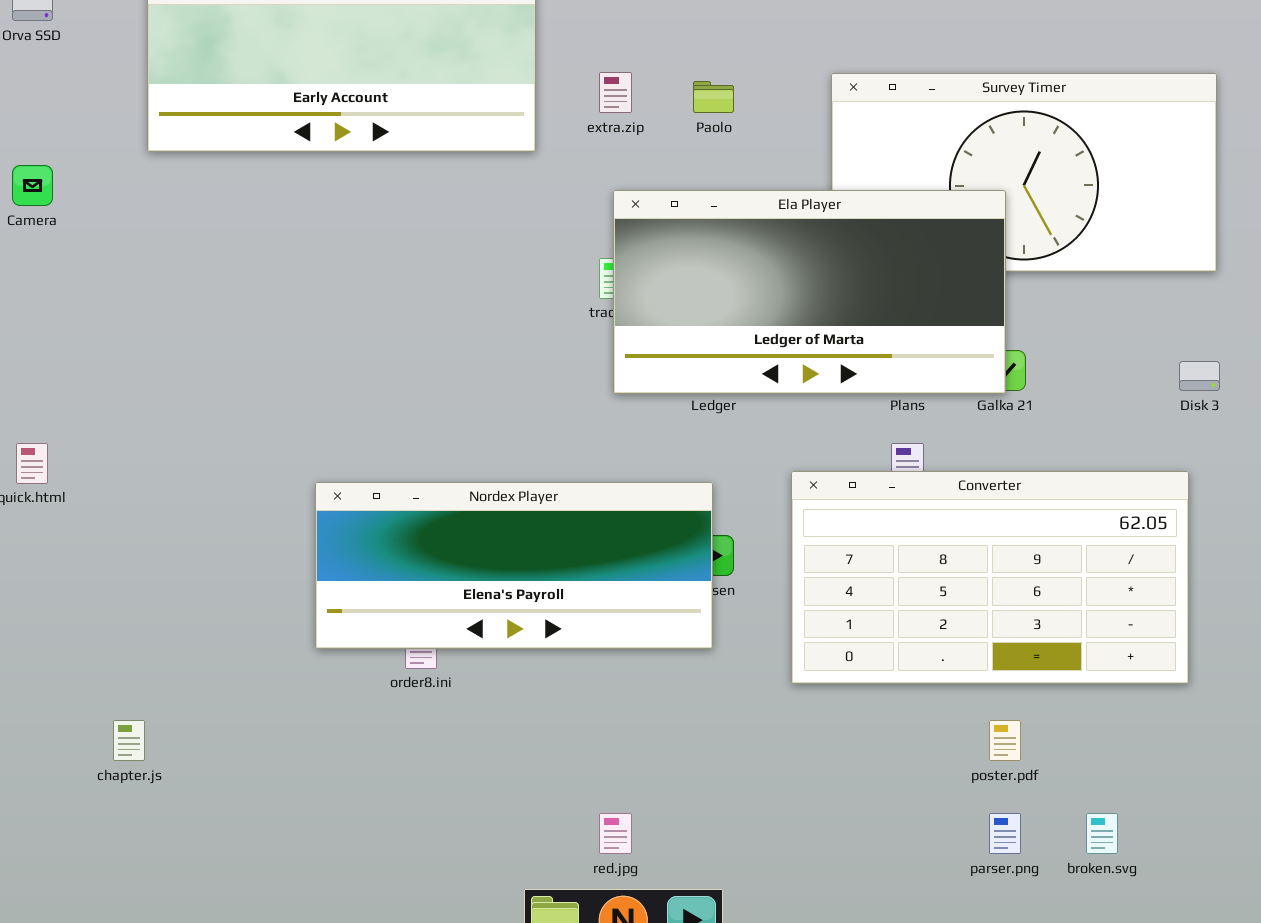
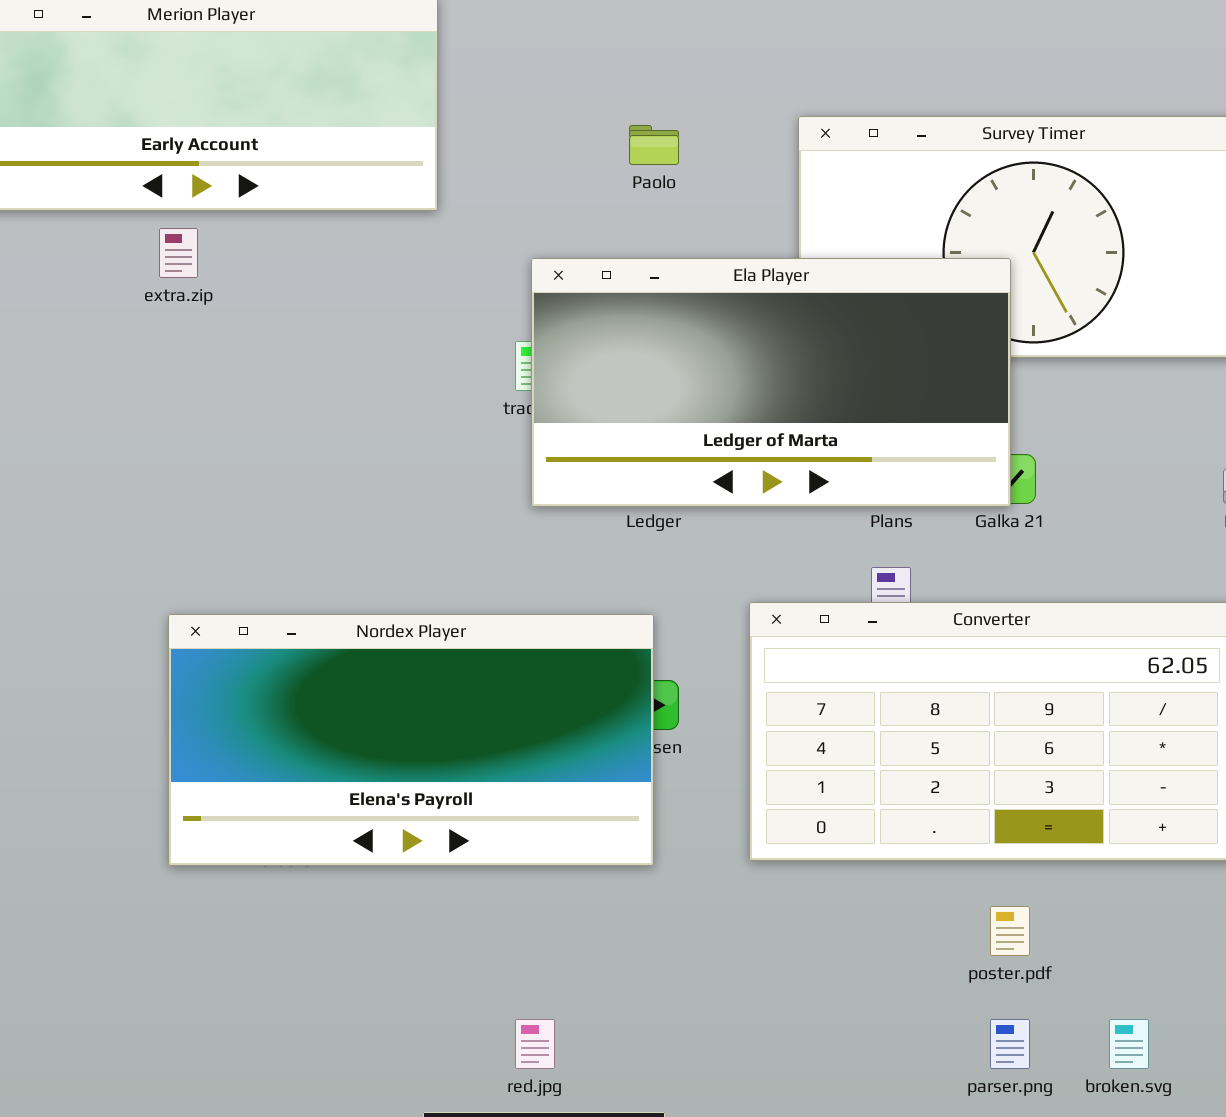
extra.zip: [599,72,632,113] -> [159,228,198,278], moved
Nordex Player: [315,482,713,649] -> [168,614,654,866], resized

